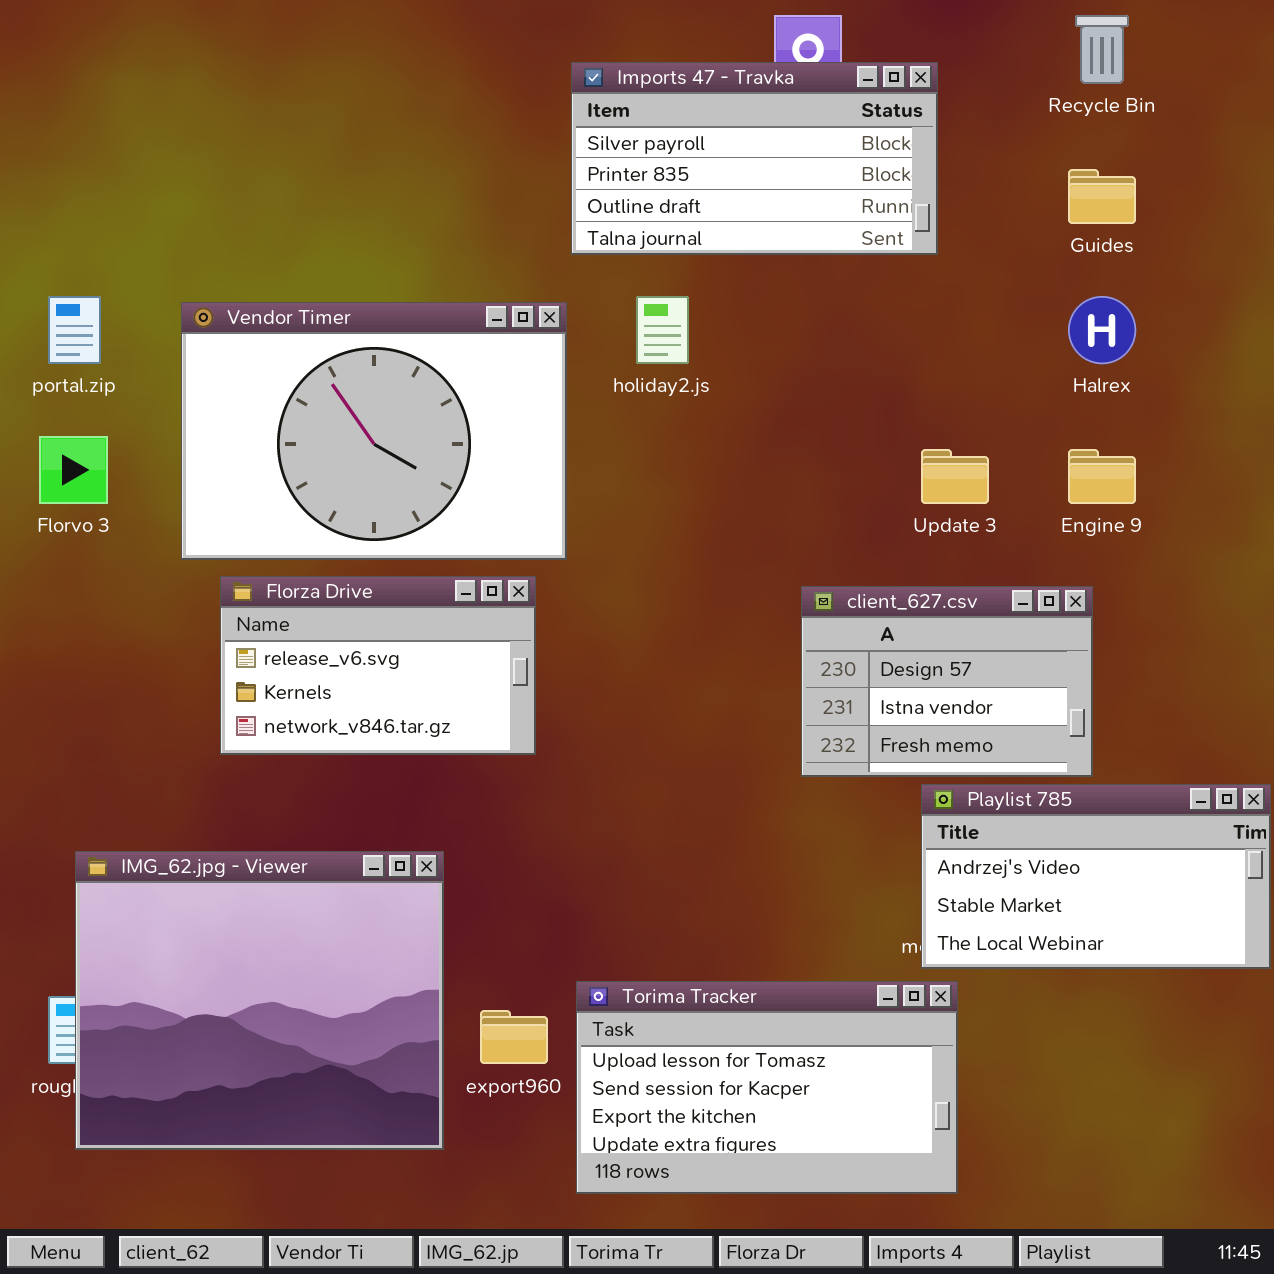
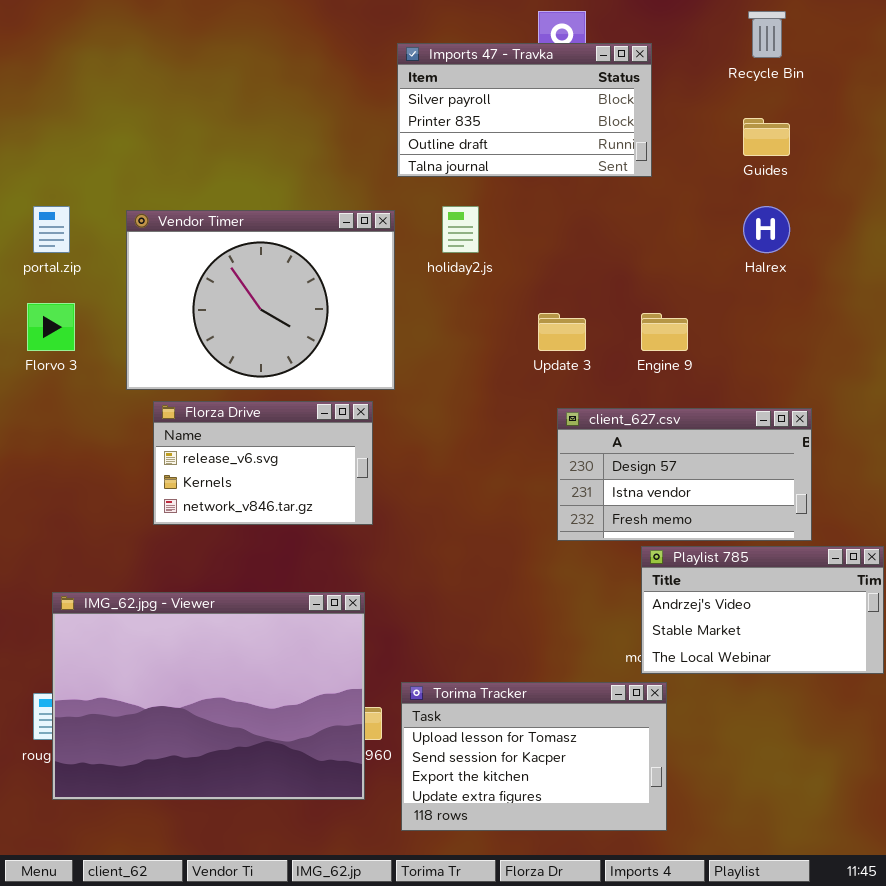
Update 3: [921,449,989,504] -> [538,313,586,351], moved
Engine 9: [1068,449,1136,504] -> [641,313,688,351], moved
client_627.csv: [801,586,1093,777] -> [557,408,812,541], resized
IMG_62.jpg - Viewer: [75,851,444,1150] -> [52,592,365,800], resized

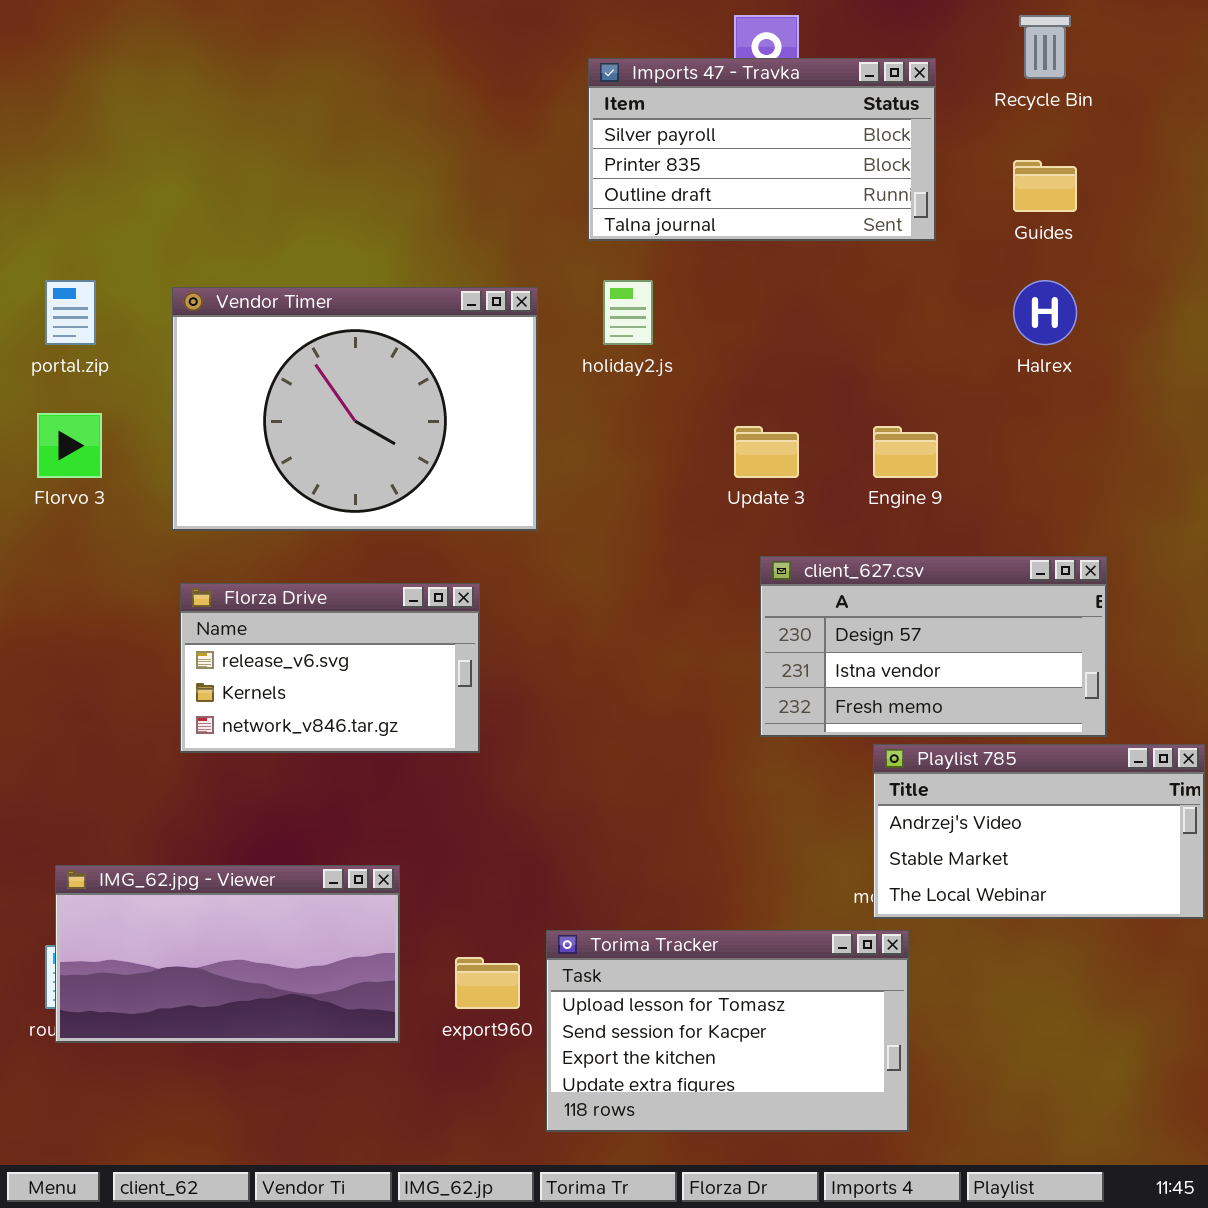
Imports 47 - Travka: [397,43,652,177] -> [588,58,936,241], moved
Florza Drive: [153,401,373,525] -> [180,583,480,753], moved
IMG_62.jpg - Viewer: [52,592,365,800] -> [55,865,400,1043], moved, resized

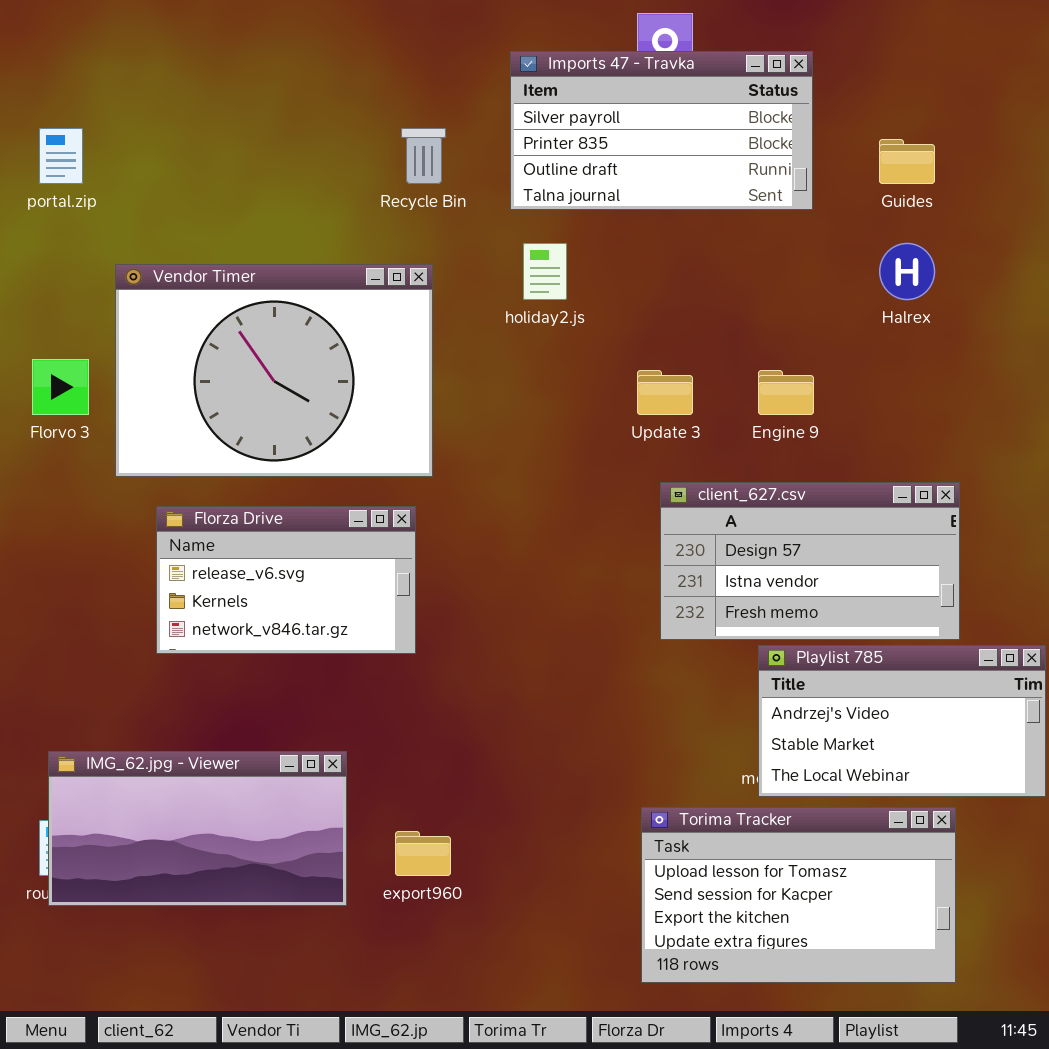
Recycle Bin: [1019,15,1071,79] -> [401,128,446,184], moved
portal.zip: [45,280,96,345] -> [39,128,83,184], moved
Vendor Timer: [172,287,538,531] -> [115,264,433,477], moved
Torima Tracker: [546,930,909,1132] -> [641,807,956,983], moved

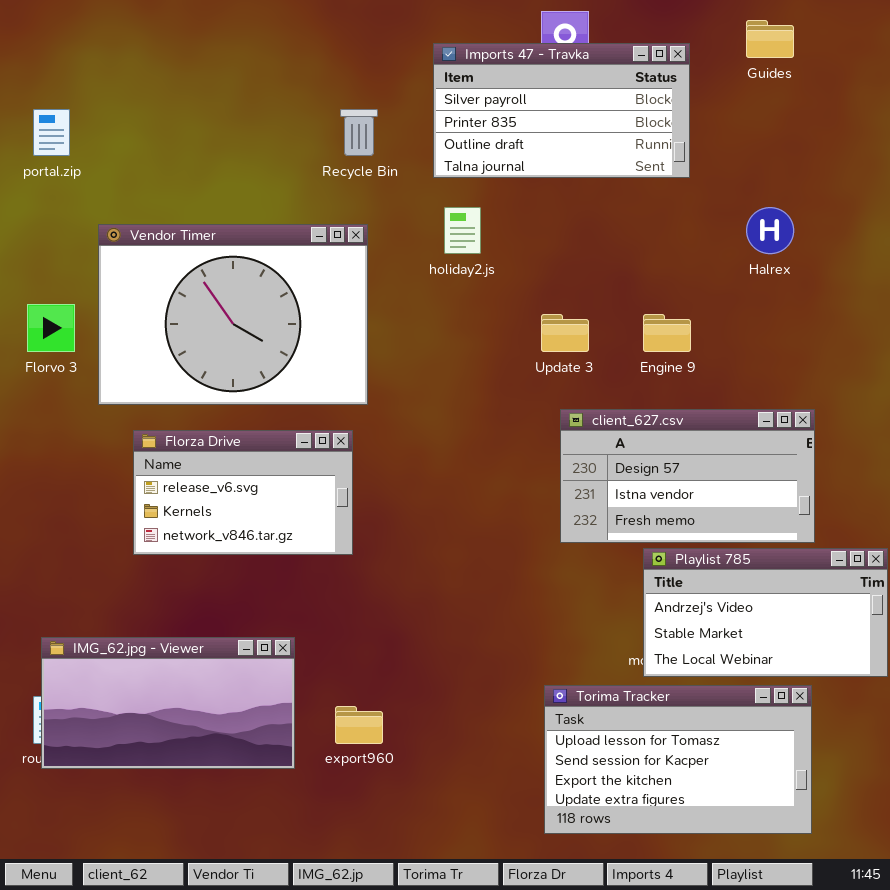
Guides: [879,139,935,184] -> [746,20,794,58], moved

